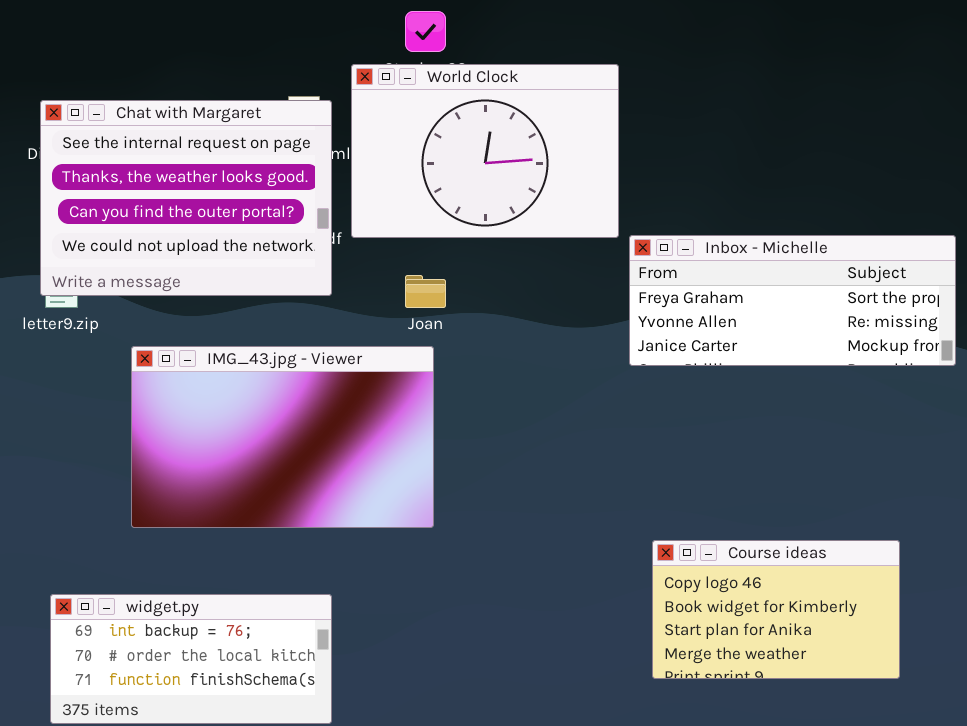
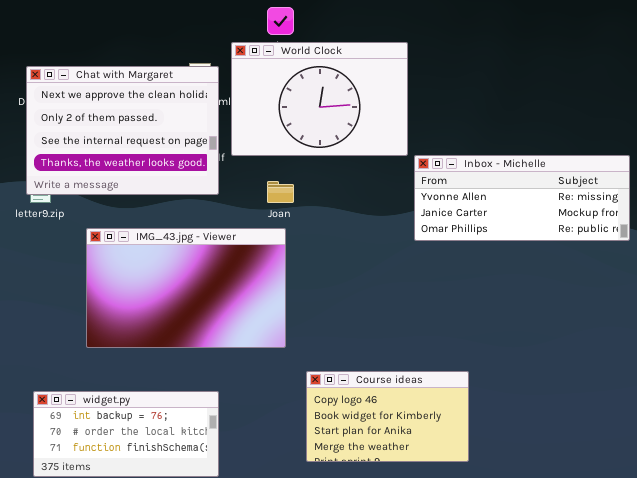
Chat with Margaret: [40,100,332,296] -> [26,66,219,195], scrolled up 2 rows
Inbox - Michelle: [629,235,956,366] -> [414,155,630,241], scrolled down 1 row
Course ideas: [652,540,900,679] -> [306,371,469,462], moved

